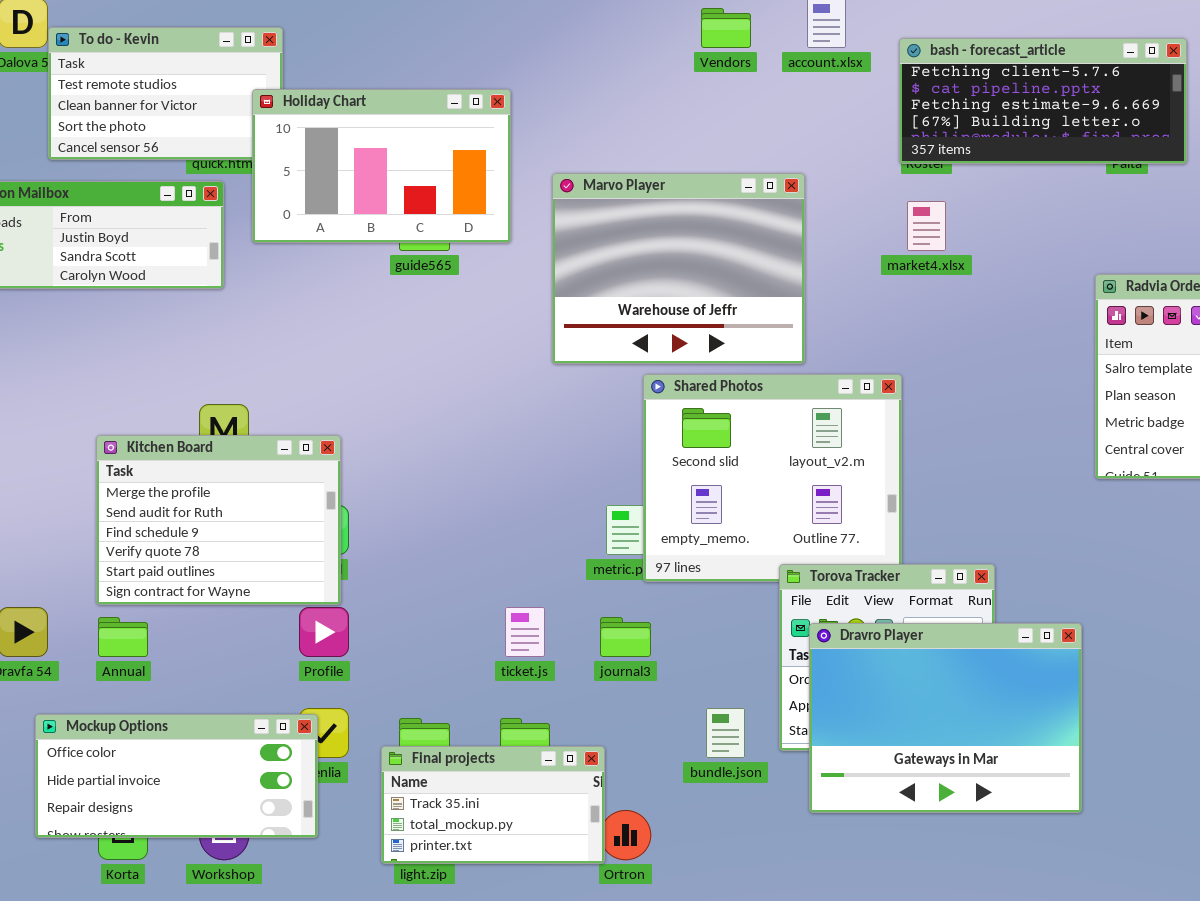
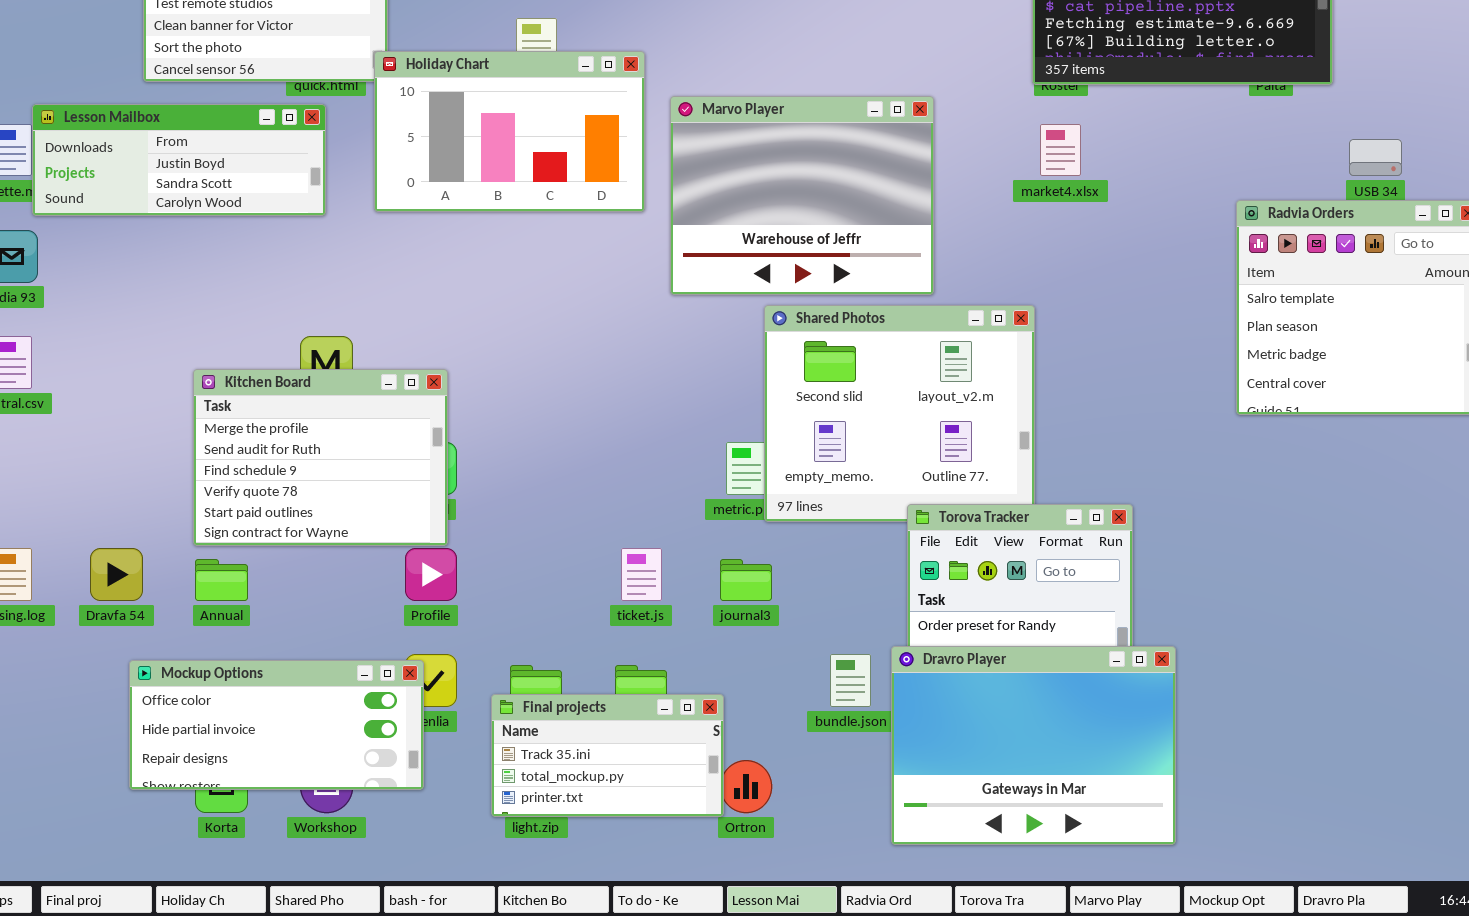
Holiday Chart: [252,89,511,243] -> [374,51,645,212], moved
Dravro Player: [809,623,1082,813] -> [891,646,1176,845], moved

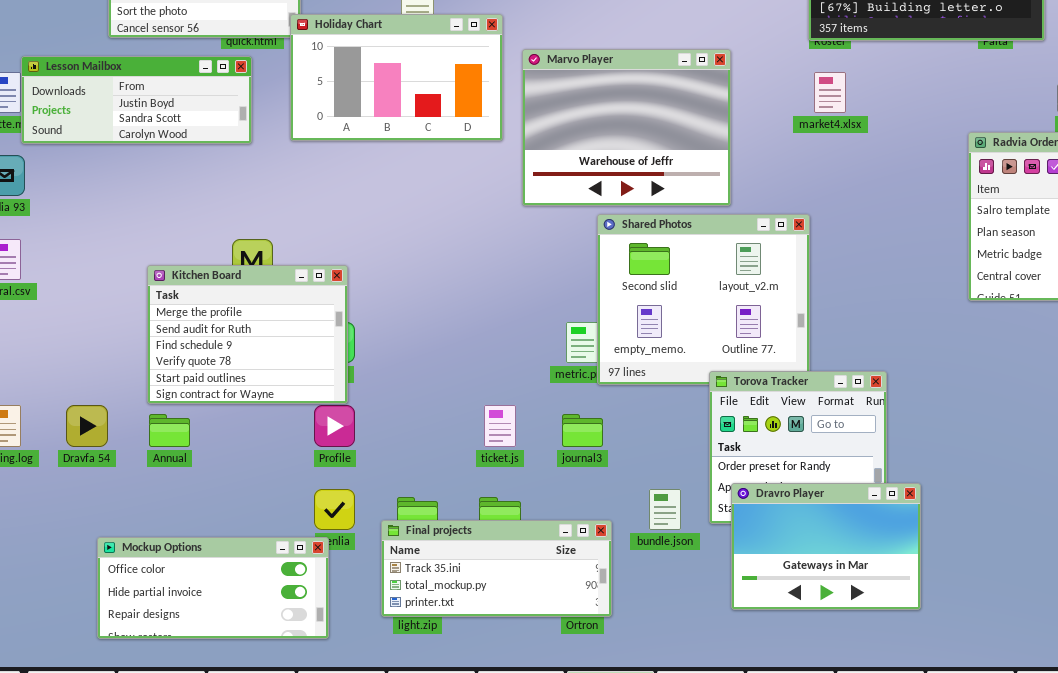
Dravro Player: [891,646,1176,845] -> [731,483,921,610], resized
Mockup Options: [129,660,424,790] -> [97,537,329,639], moved
Final projects: [491,694,724,817] -> [381,520,612,617], resized

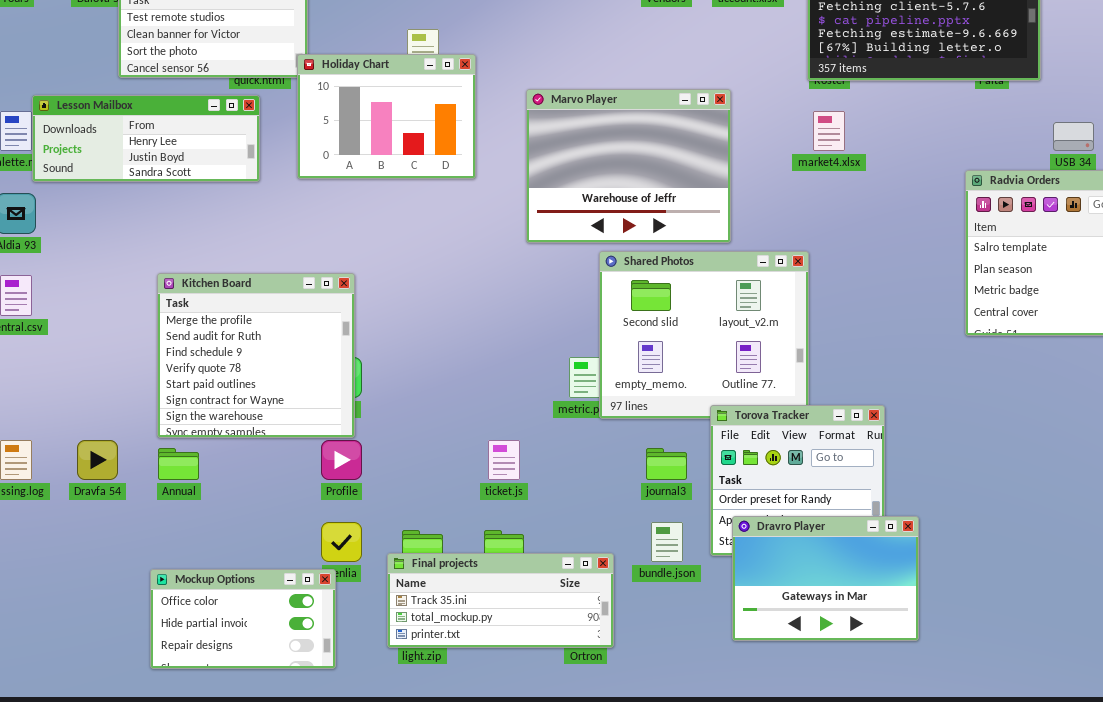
Holiday Chart: [290,14,503,141] -> [297,54,476,179], resized
Lesson Mailbox: [21,56,252,144] -> [32,95,260,182], scrolled up 1 row
Kitchen Board: [147,265,348,404] -> [157,273,355,438], resized
journal3: [562,414,603,447] -> [646,448,687,480], moved
Mockup Options: [97,537,329,639] -> [150,569,336,669], resized

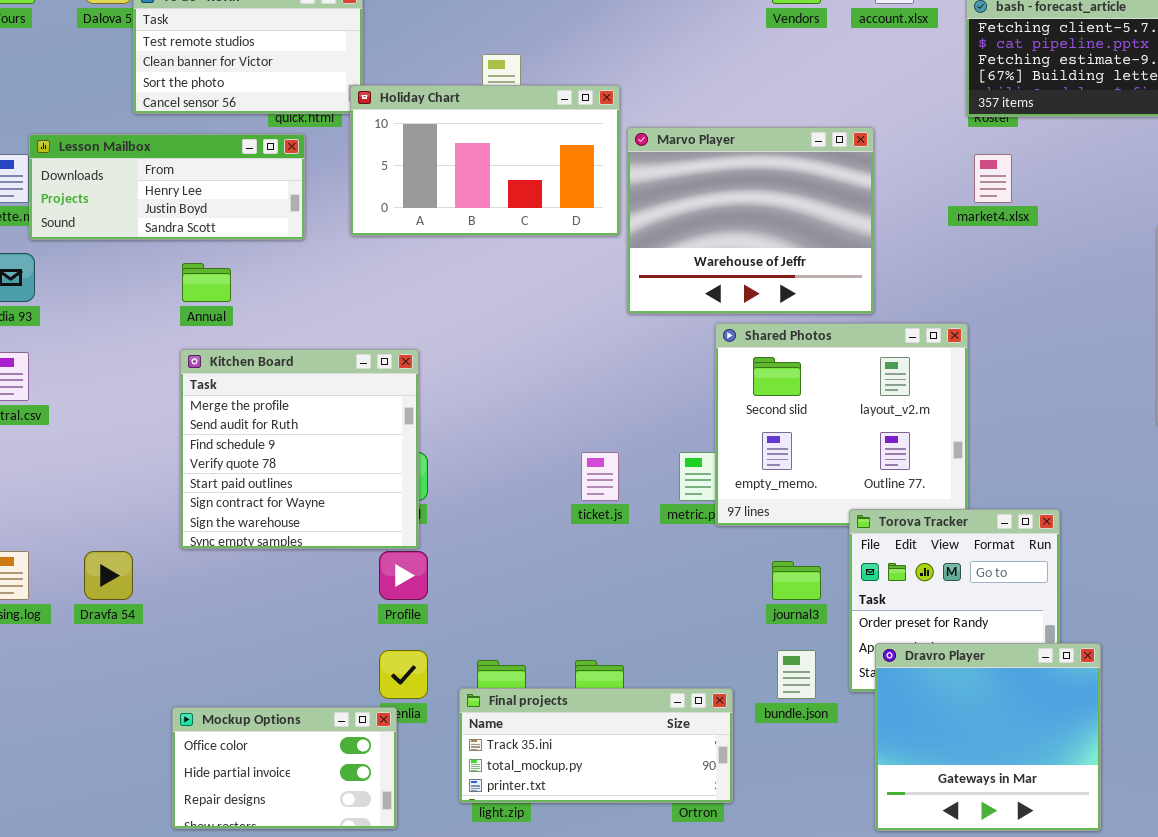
Holiday Chart: [297,54,476,179] -> [350,85,620,236], resized
ticket.js: [488,440,520,480] -> [581,452,619,501], moved
Annual: [158,448,199,480] -> [182,263,231,302], moved
Dravro Player: [732,516,919,641] -> [875,643,1101,831], resized

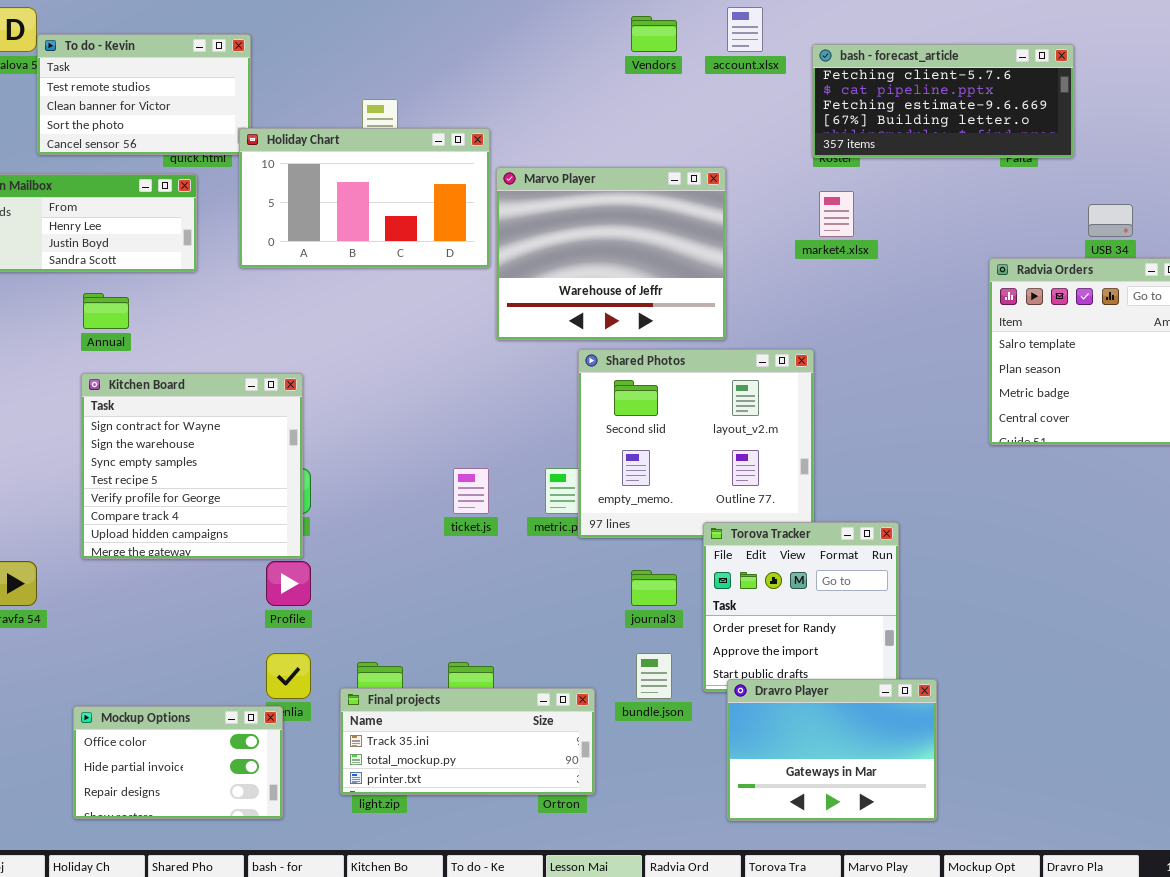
Kitchen Board: [180,349,419,549] -> [81,373,303,559], scrolled down 5 rows
Dravro Player: [875,643,1101,831] -> [727,679,937,821], resized

